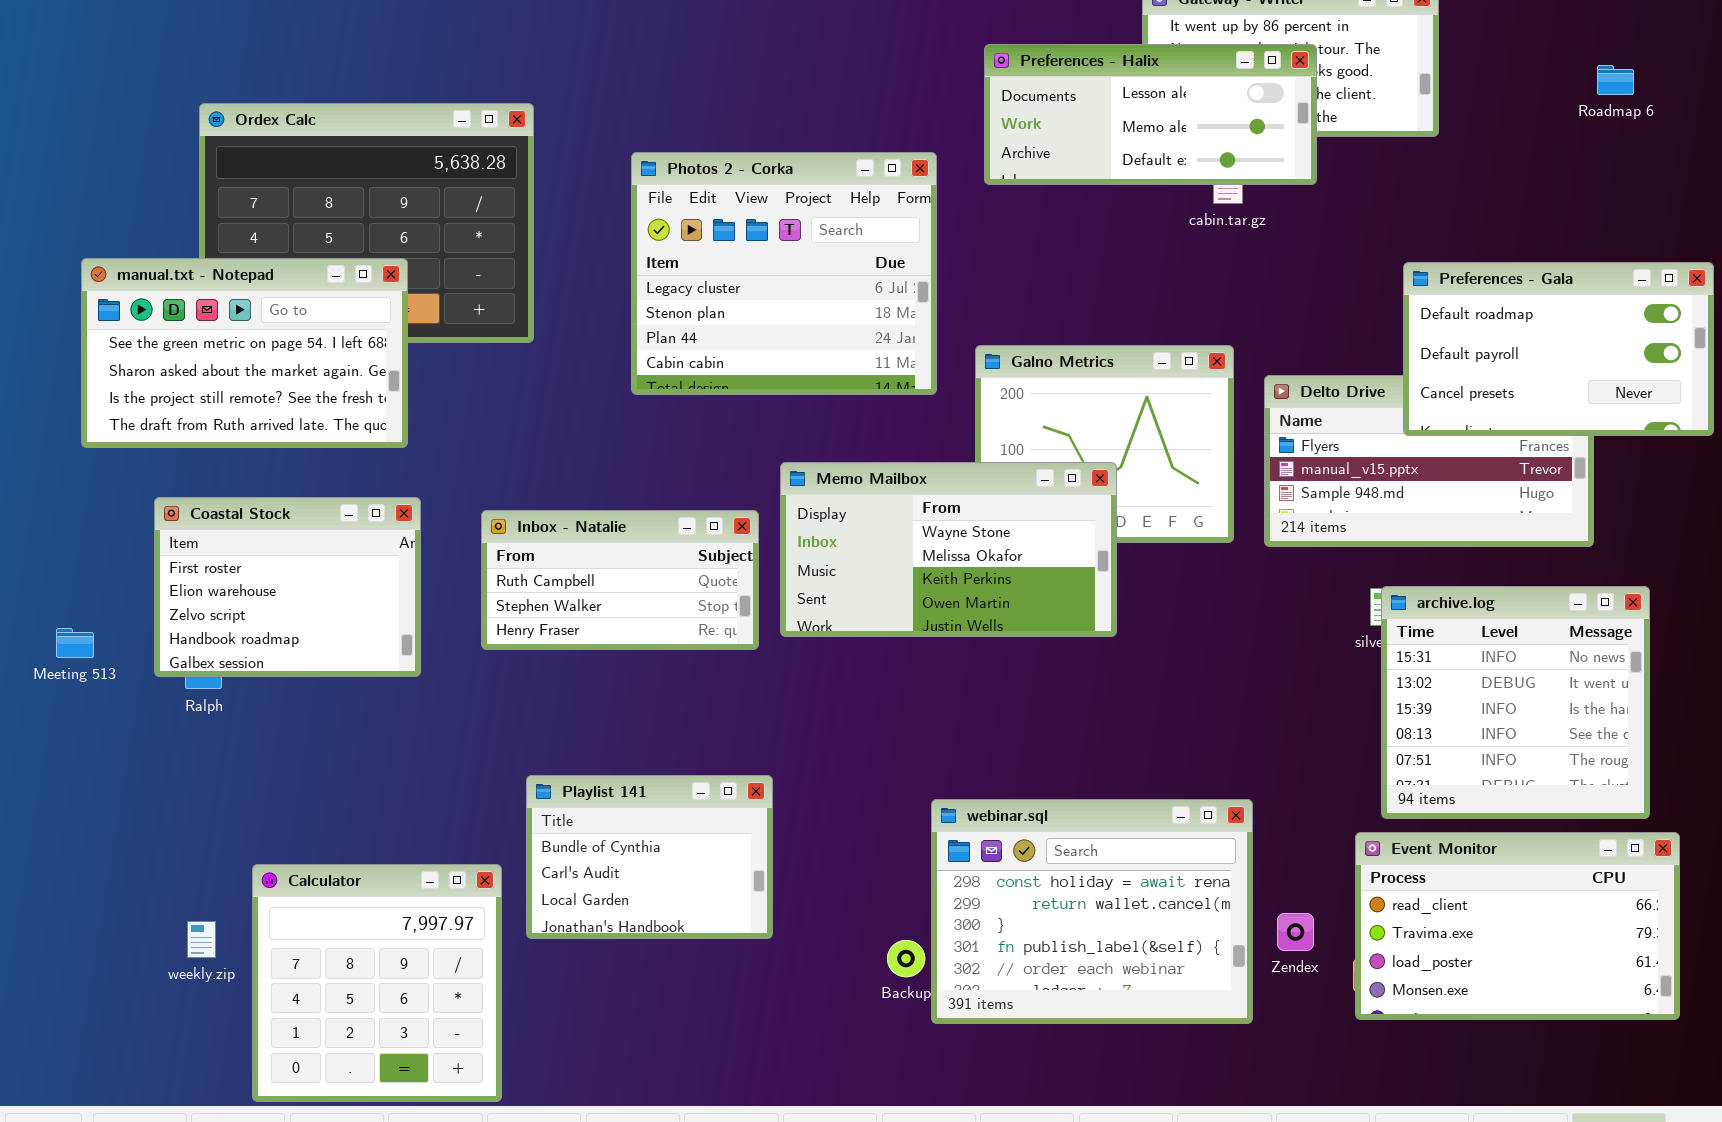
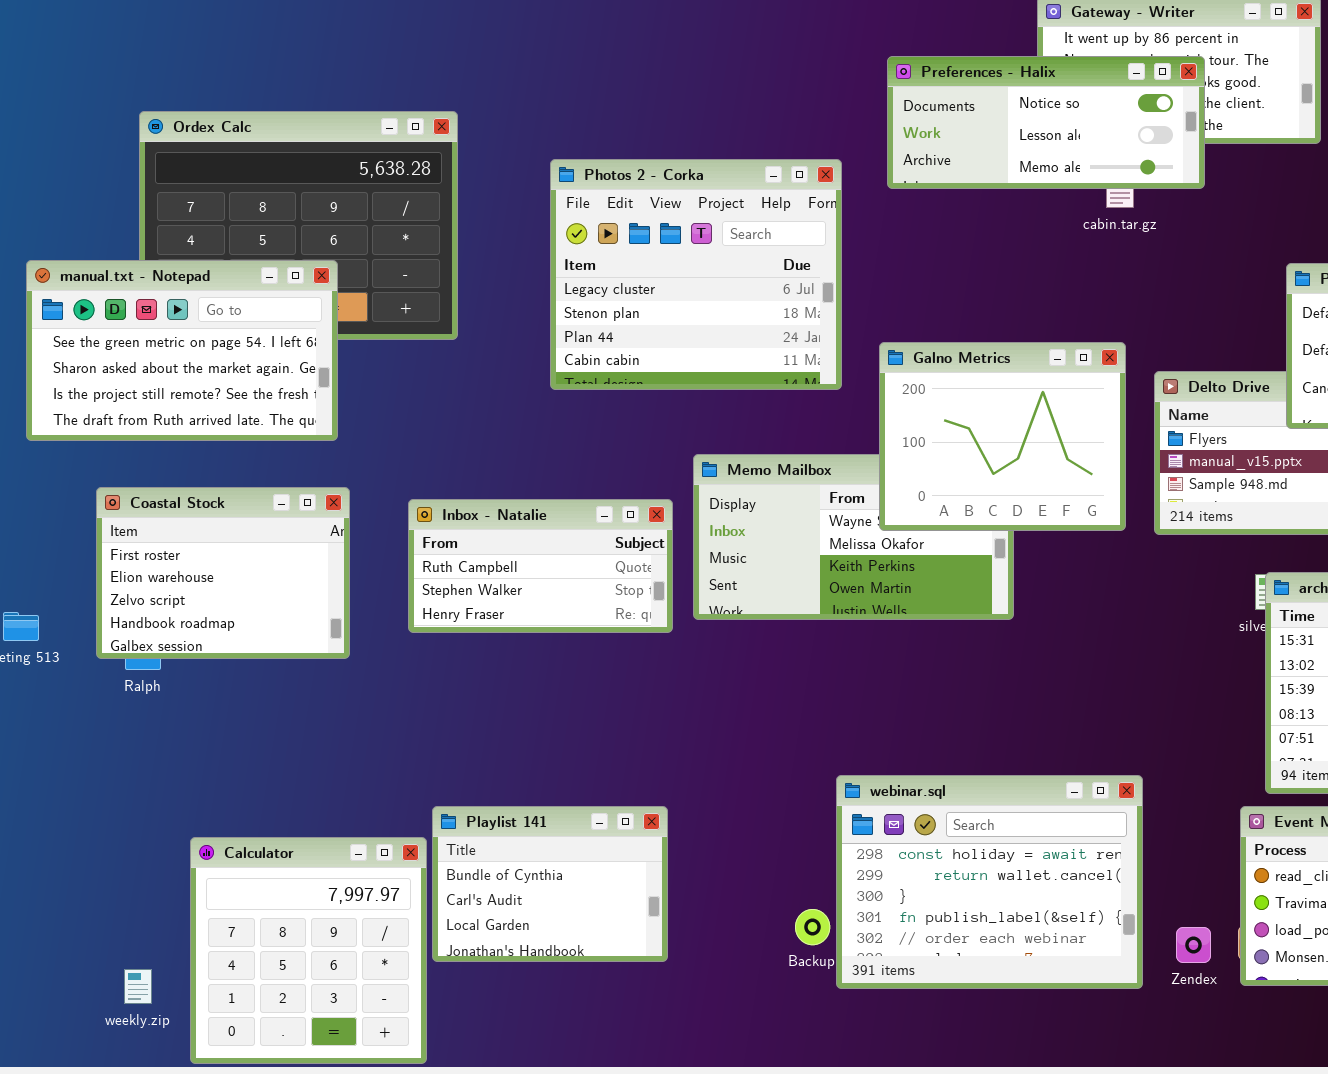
Preferences - Halix: [984,44,1317,185] -> [887,56,1205,189], scrolled up 1 row
Galno Metrics: [975,345,1234,543] -> [879,342,1126,531], raised
Playlist 141: [526,775,773,939] -> [432,806,668,962], moved
Zendex: [1277,913,1314,951] -> [1176,927,1211,963], moved
weekly.zip: [187,921,216,958] -> [124,969,152,1004], moved

